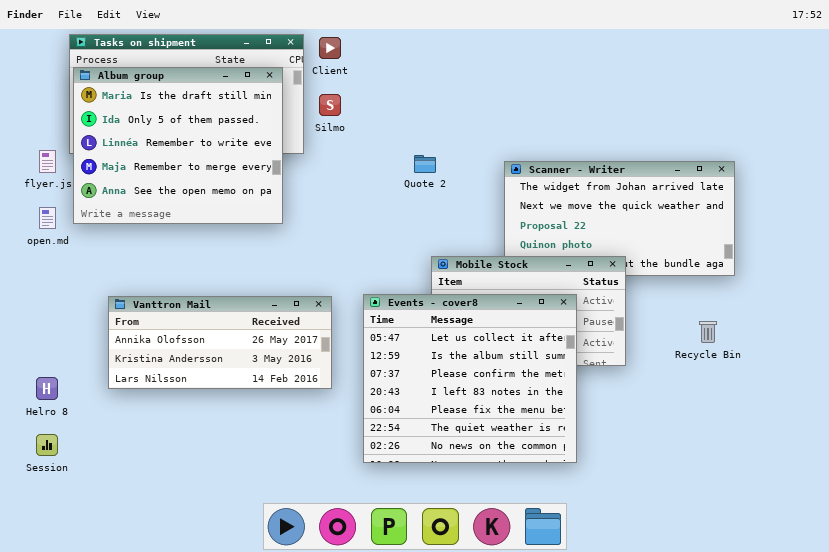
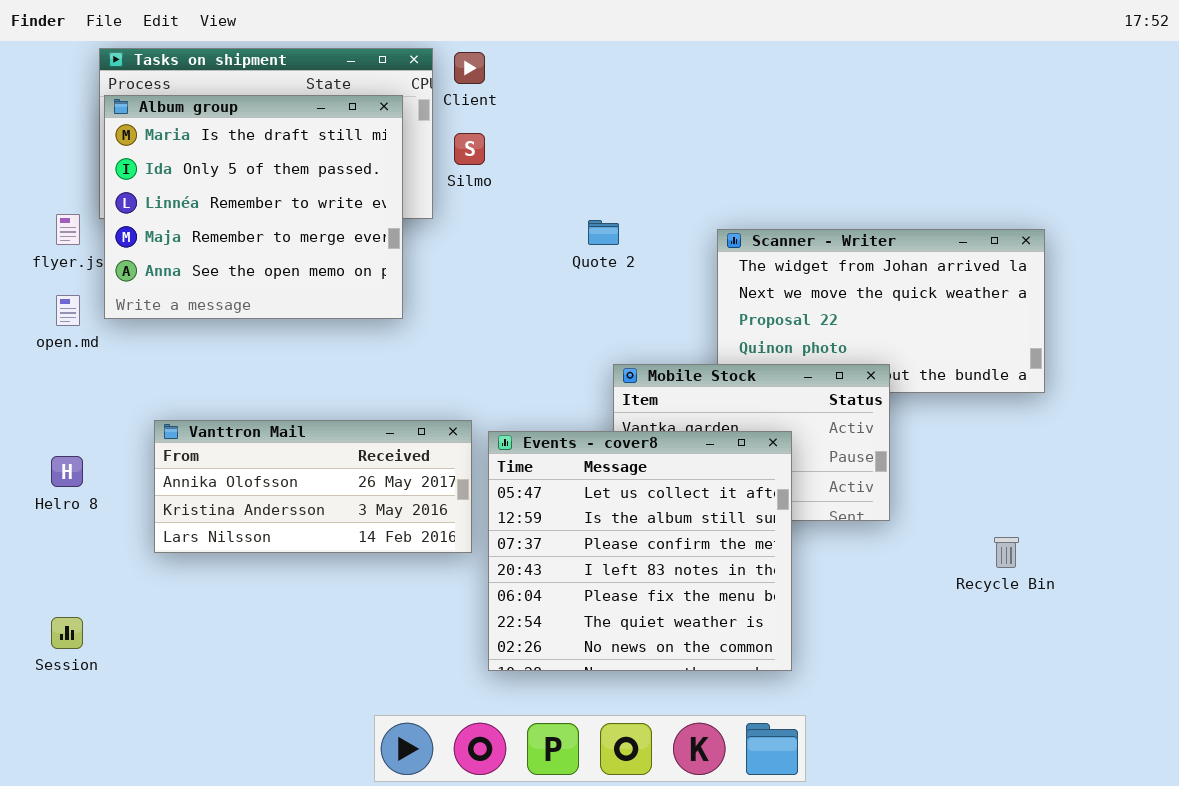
Events - cover8: [363,294,577,463] -> [488,431,792,671], moved
Recycle Bin: [699,321,717,343] -> [994,537,1019,568], moved
Helro 8: [36,377,58,400] -> [51,456,83,487], moved

